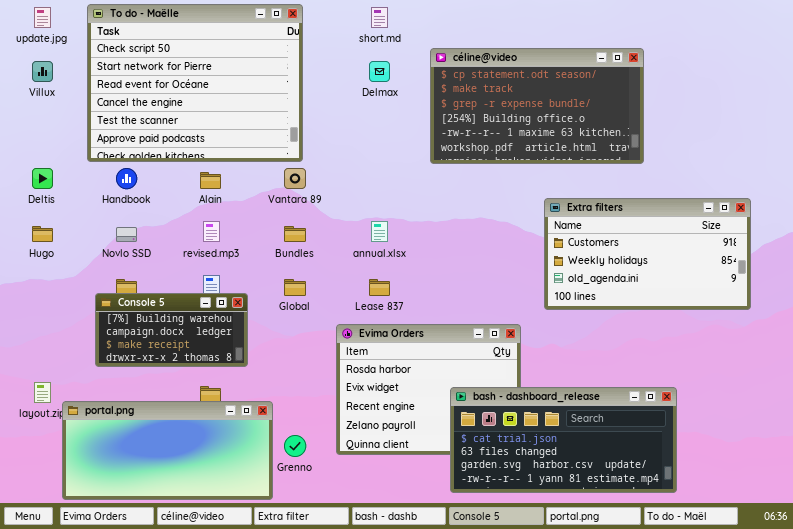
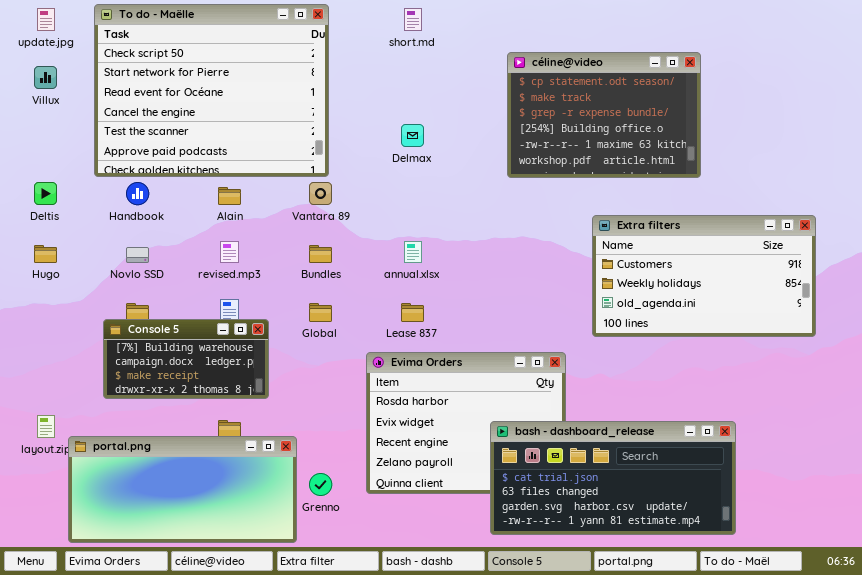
céline@video: [430,48,644,164] -> [507,52,701,178], resized
Delmax: [369,61,390,82] -> [401,124,424,147], moved

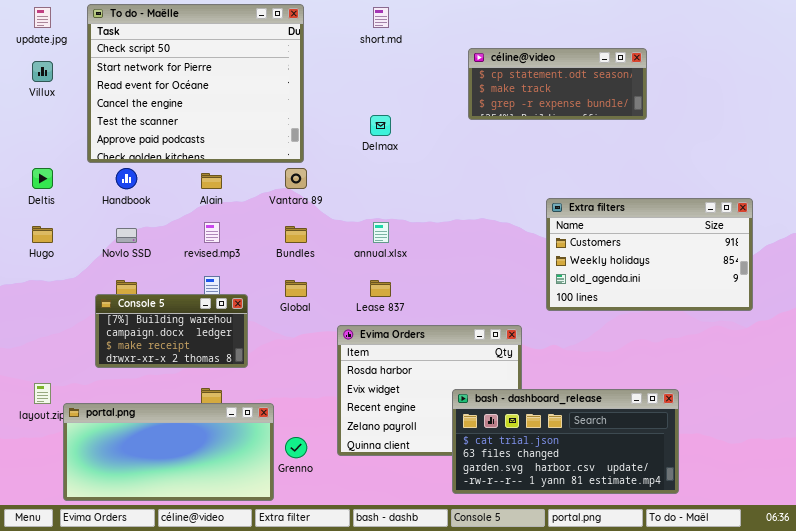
céline@video: [507,52,701,178] -> [468,48,647,120], resized

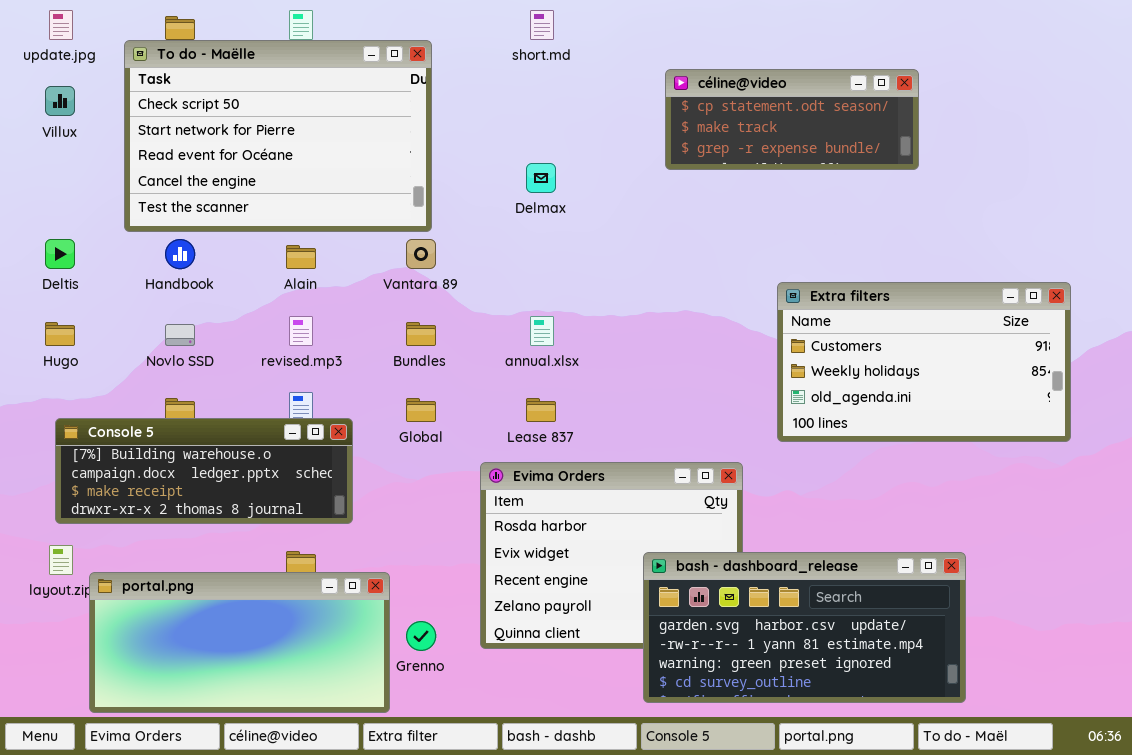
To do - Maëlle: [87,4,304,163] -> [124,40,432,232], resized
Console 5: [95,294,248,368] -> [55,418,353,524], resized
bash - dashboard_release: [452,389,679,494] -> [643,552,966,703], scrolled down 2 rows

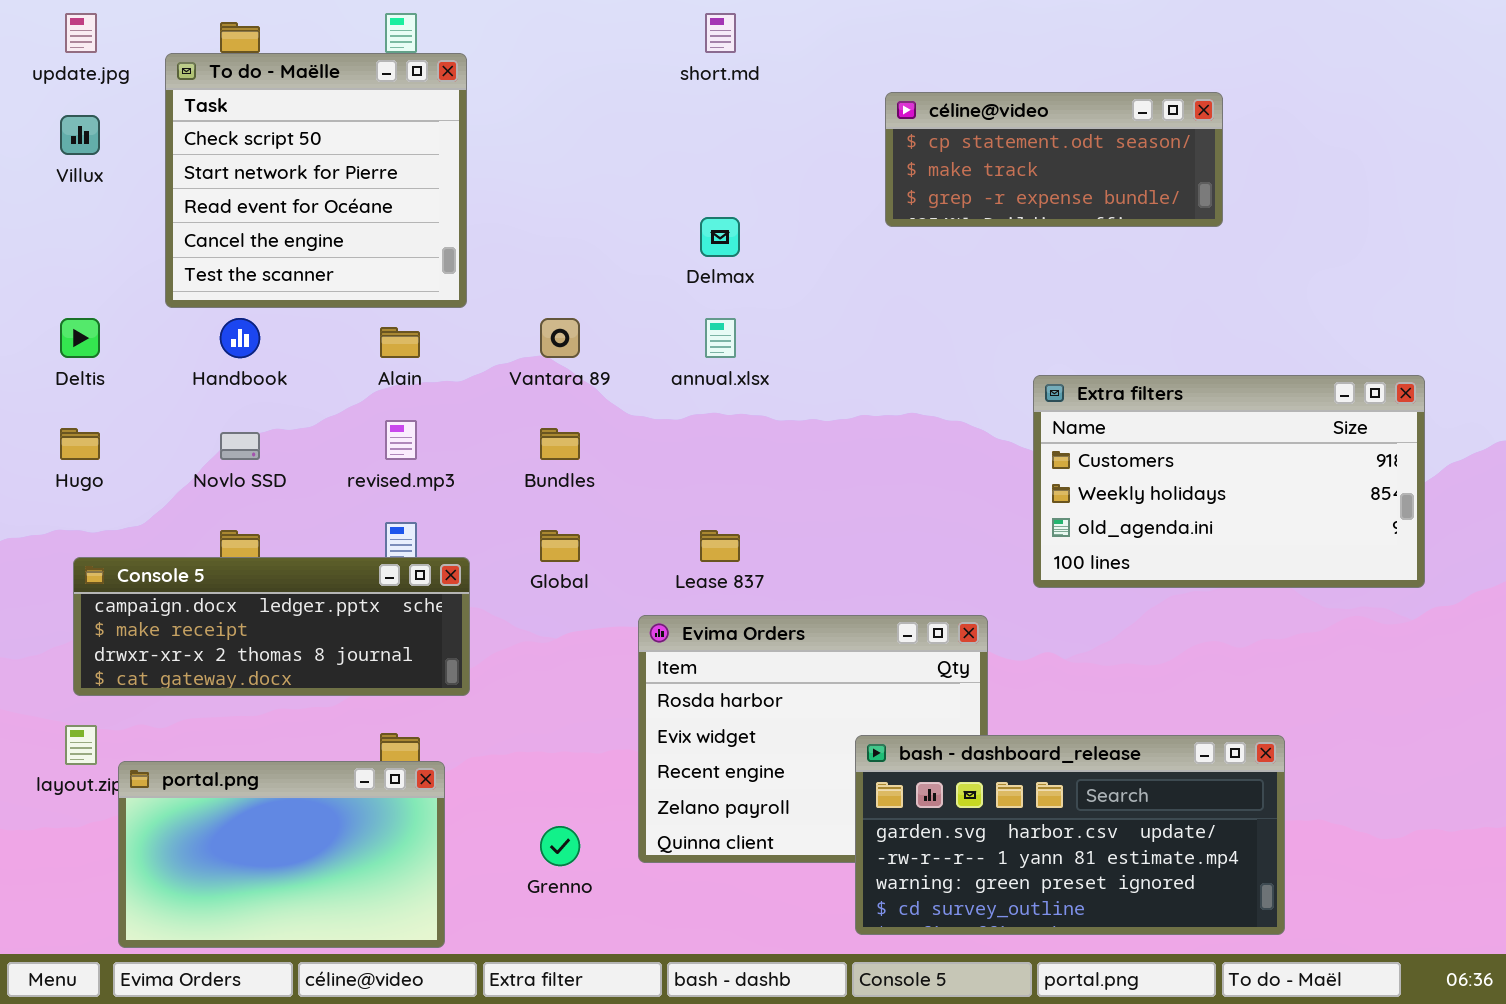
To do - Maëlle: [124,40,432,232] -> [165,53,467,308], resized
annual.xlsx: [530,316,554,346] -> [705,318,736,358], moved
Console 5: [55,418,353,524] -> [73,557,470,696], scrolled down 1 row
portal.png: [89,572,390,713] -> [118,761,445,948], resized

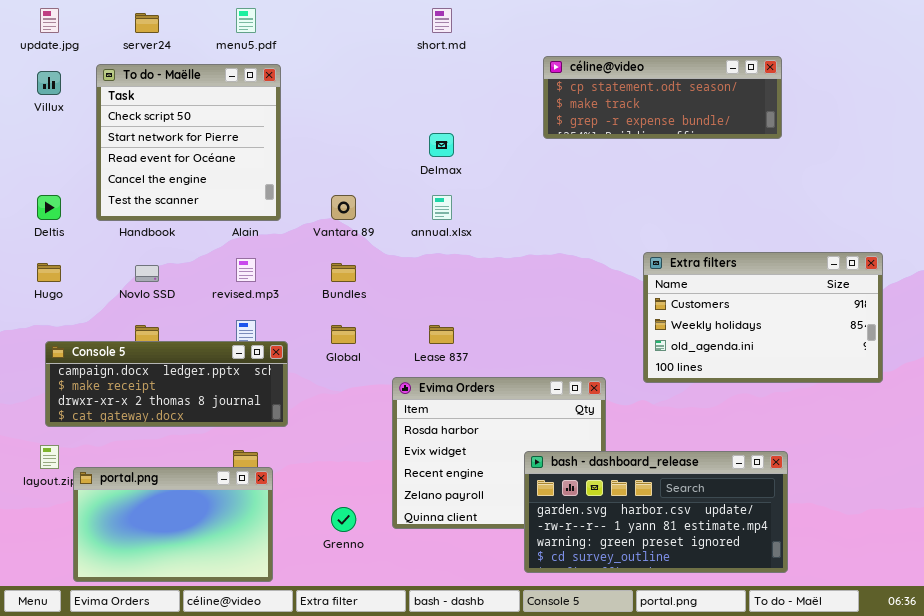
To do - Maëlle: [165,53,467,308] -> [96,64,281,221], moved
céline@video: [885,92,1223,227] -> [543,56,782,139], resized
Extra filters: [1033,375,1425,588] -> [643,252,883,383], moved

